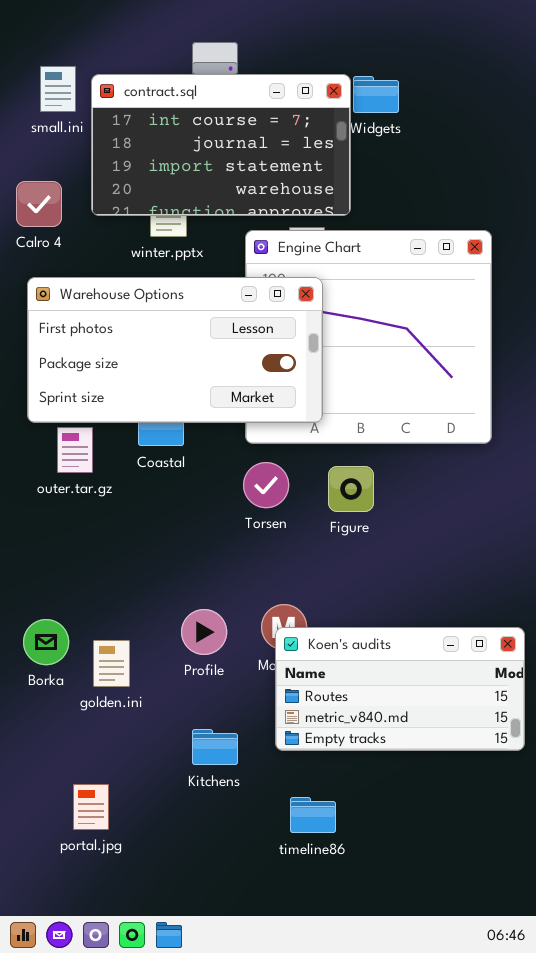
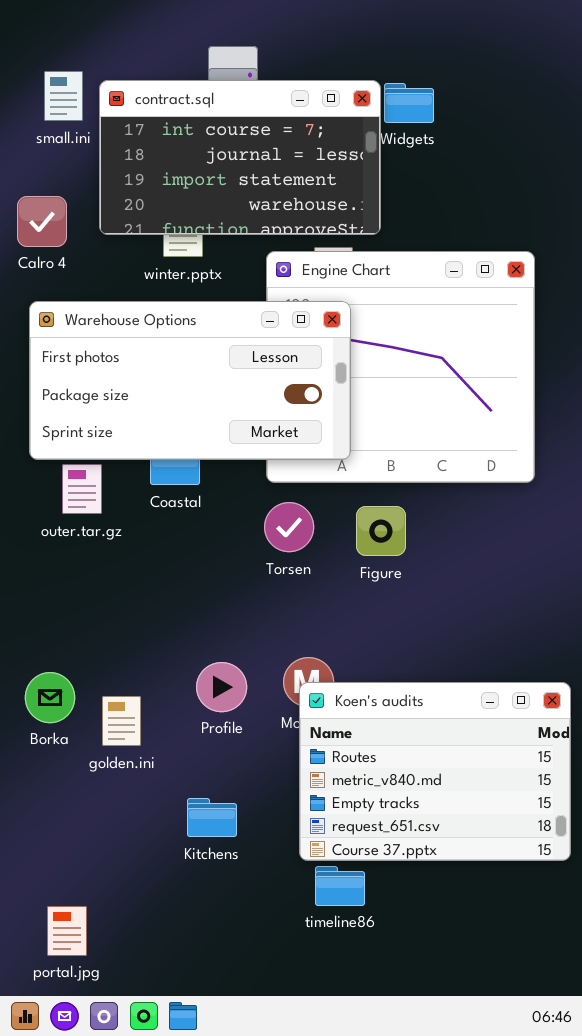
Koen's audits: [275,627,525,751] -> [299,682,571,861], resized
Kitchens: [192,729,238,765] -> [187,798,237,837], moved
portal.jpg: [73,784,109,830] -> [47,906,87,956], moved

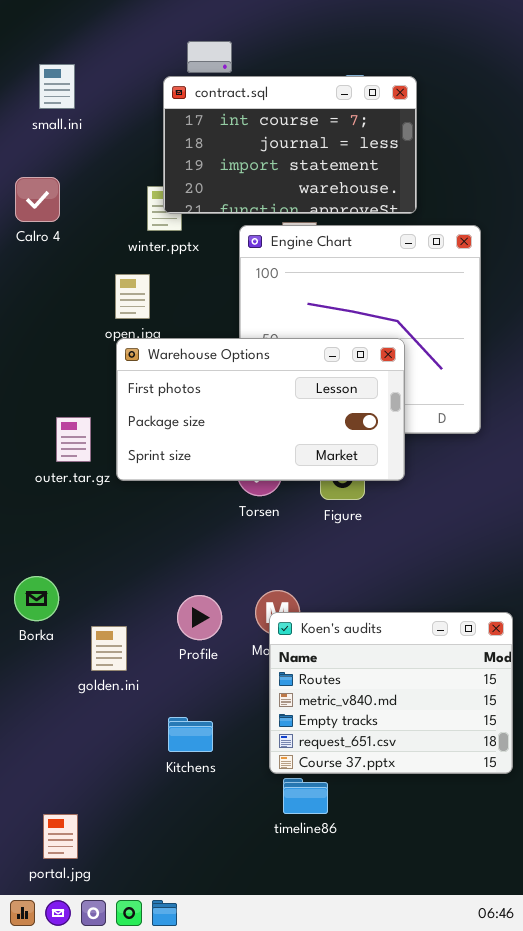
contract.sql: [99,80,381,235] -> [163,76,417,214], moved
Warehouse Options: [29,301,351,460] -> [116,338,405,481], moved
Borka: [25,672,75,723] -> [14,576,59,621], moved

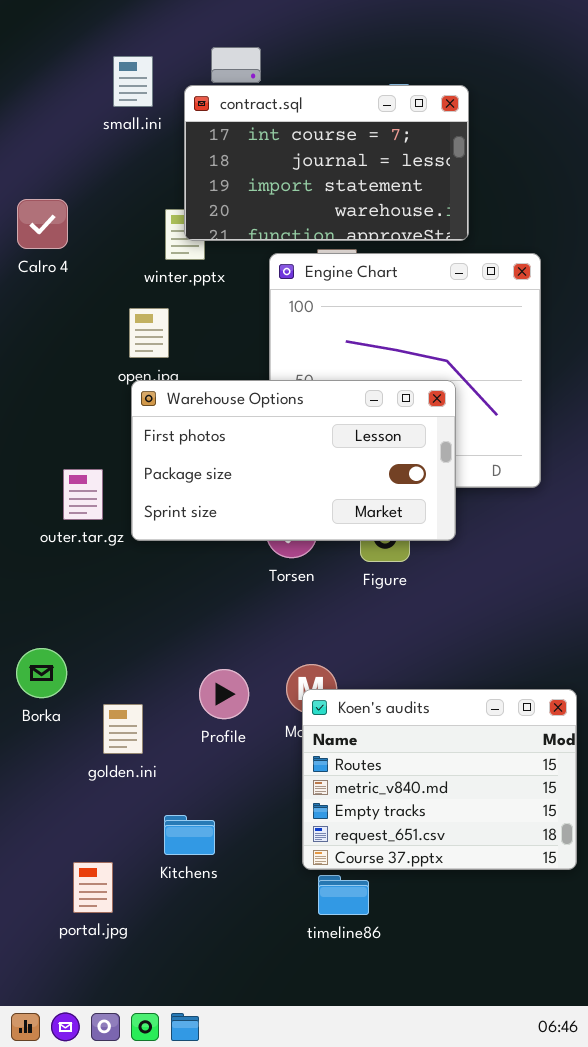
small.ini: [39,64,75,109] -> [113,56,153,107], moved
Kitchens: [168,717,213,752] -> [164,815,215,855], moved
portal.jpg: [43,814,78,859] -> [73,862,113,913], moved

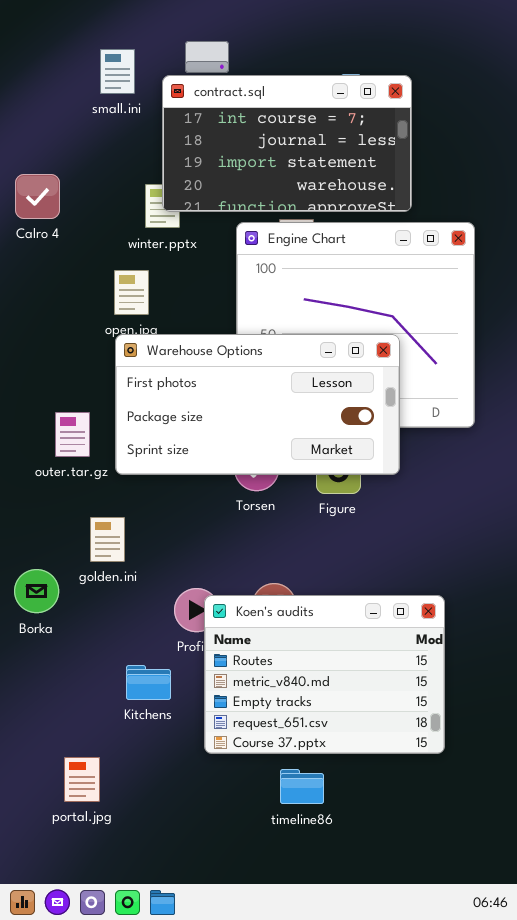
Koen's audits: [302,689,577,870] -> [204,595,445,754], moved
golden.ini: [103,704,143,754] -> [90,517,125,562], moved
Kitchens: [164,815,215,855] -> [126,665,171,700], moved

